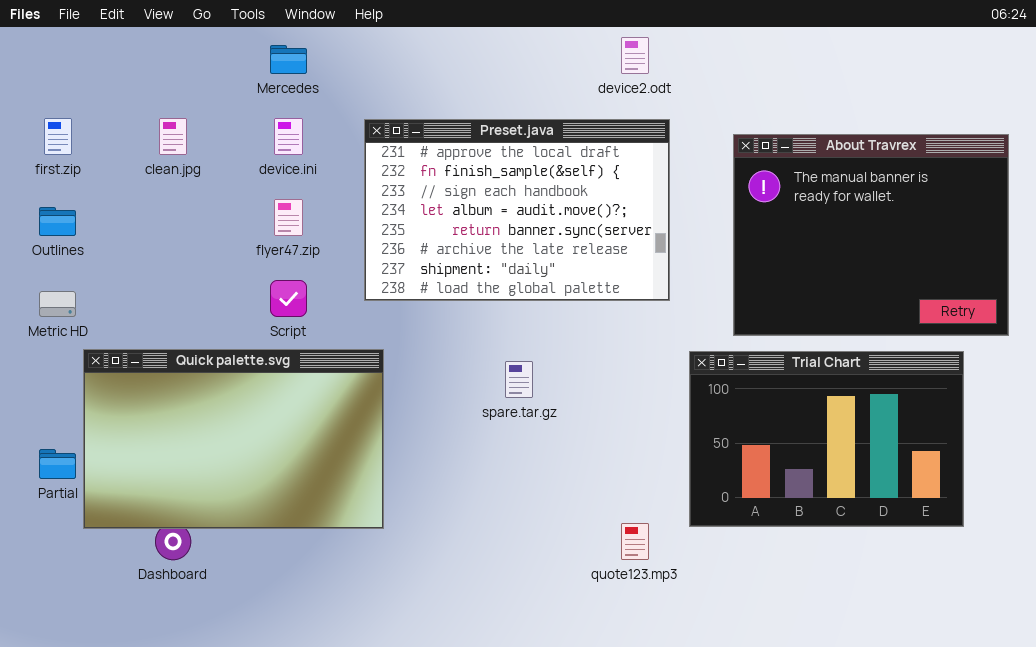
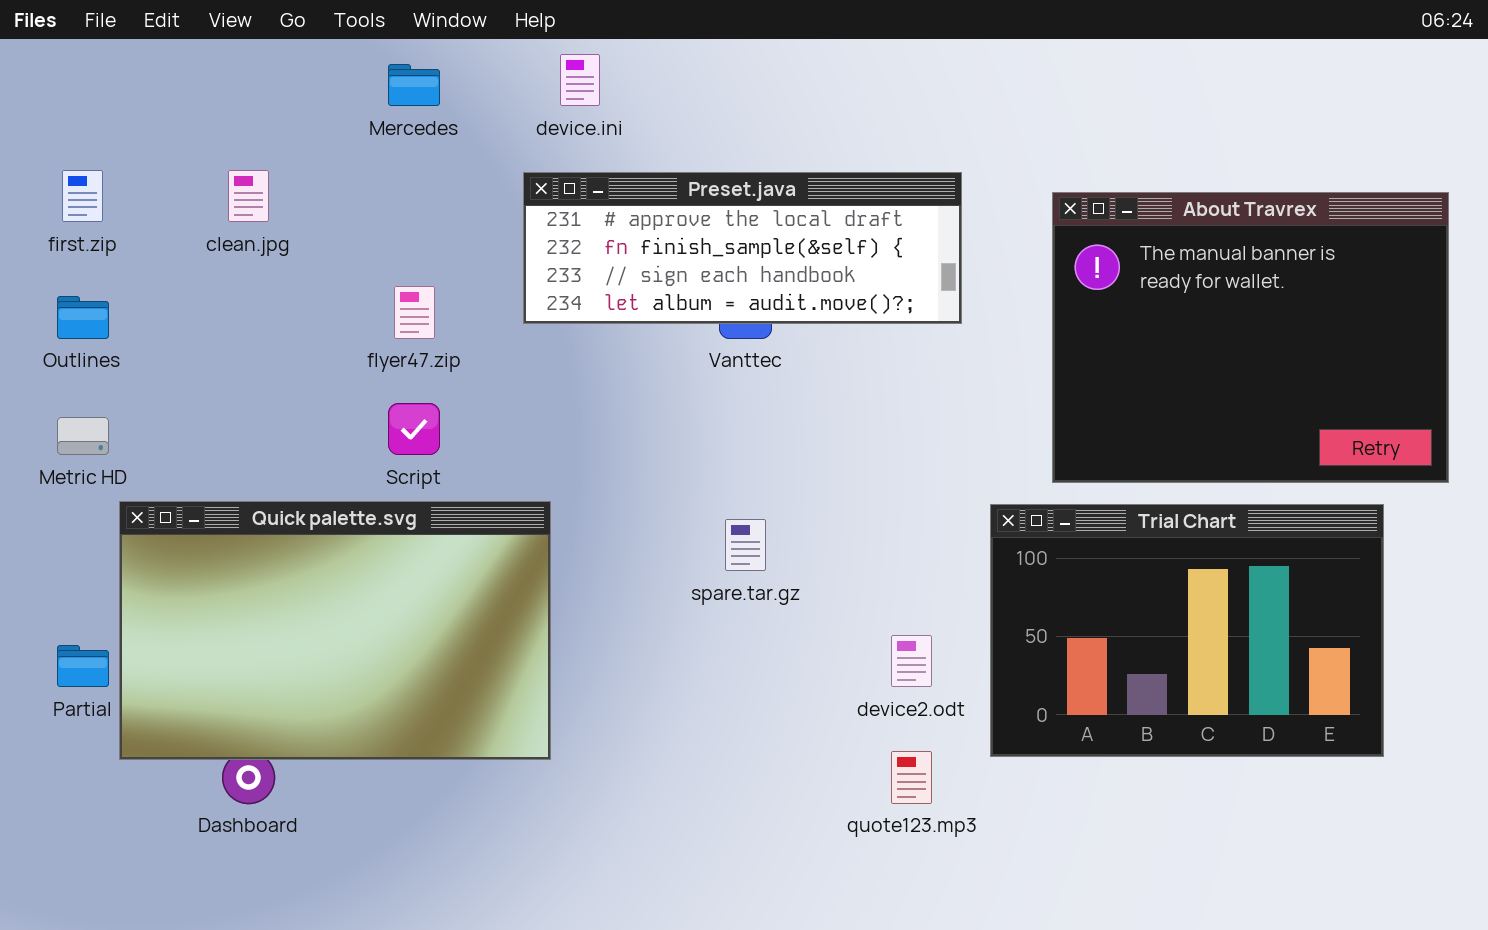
device2.odt: [621,37,649,74] -> [891,635,932,687], moved
device.ini: [274,118,303,155] -> [560,54,600,106], moved
Preset.java: [364,119,670,301] -> [523,172,962,324], resized

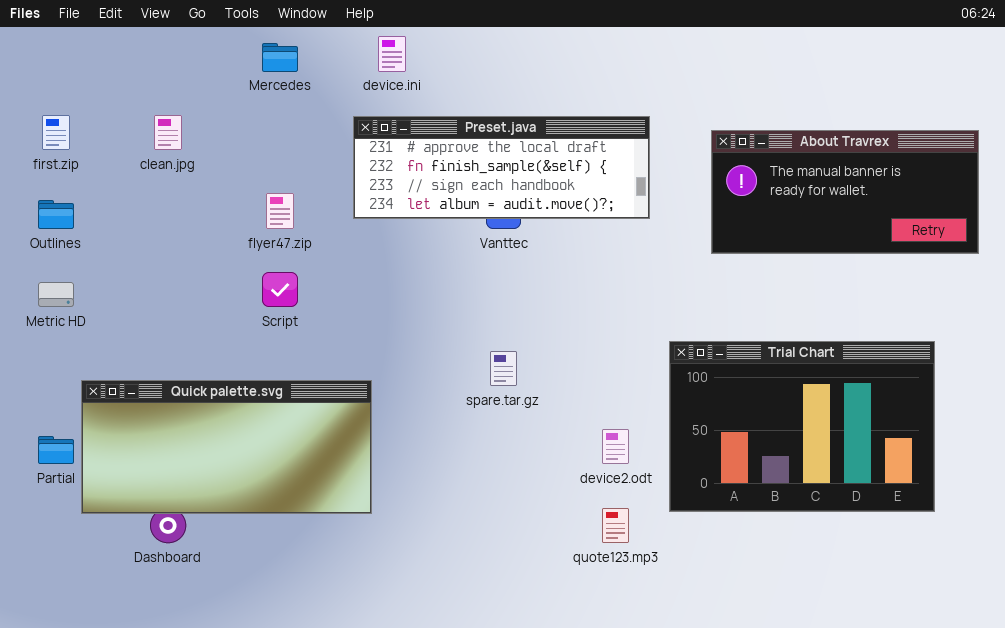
About Travrex: [1052,192,1449,483] -> [711,130,979,254], resized
Quick palette.svg: [119,501,551,760] -> [81,380,372,514], resized

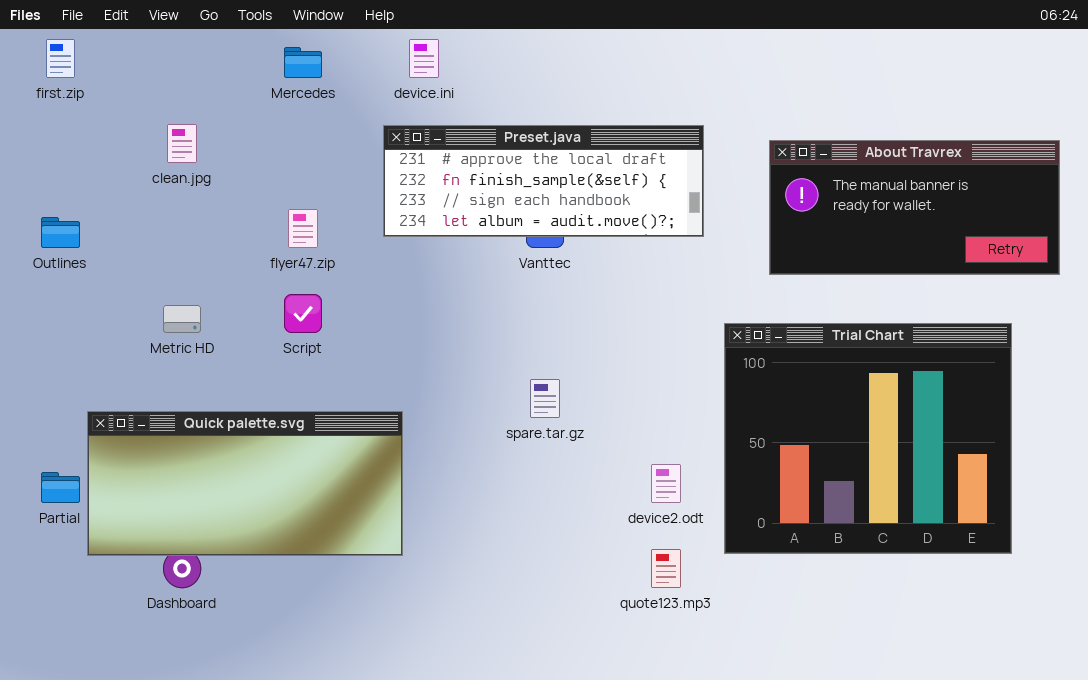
first.zip: [42,115,70,150] -> [46,39,75,78], moved
Metric HD: [38,282,74,307] -> [163,305,201,333], moved
Trial Chart: [669,341,935,512] -> [724,323,1012,554], resized

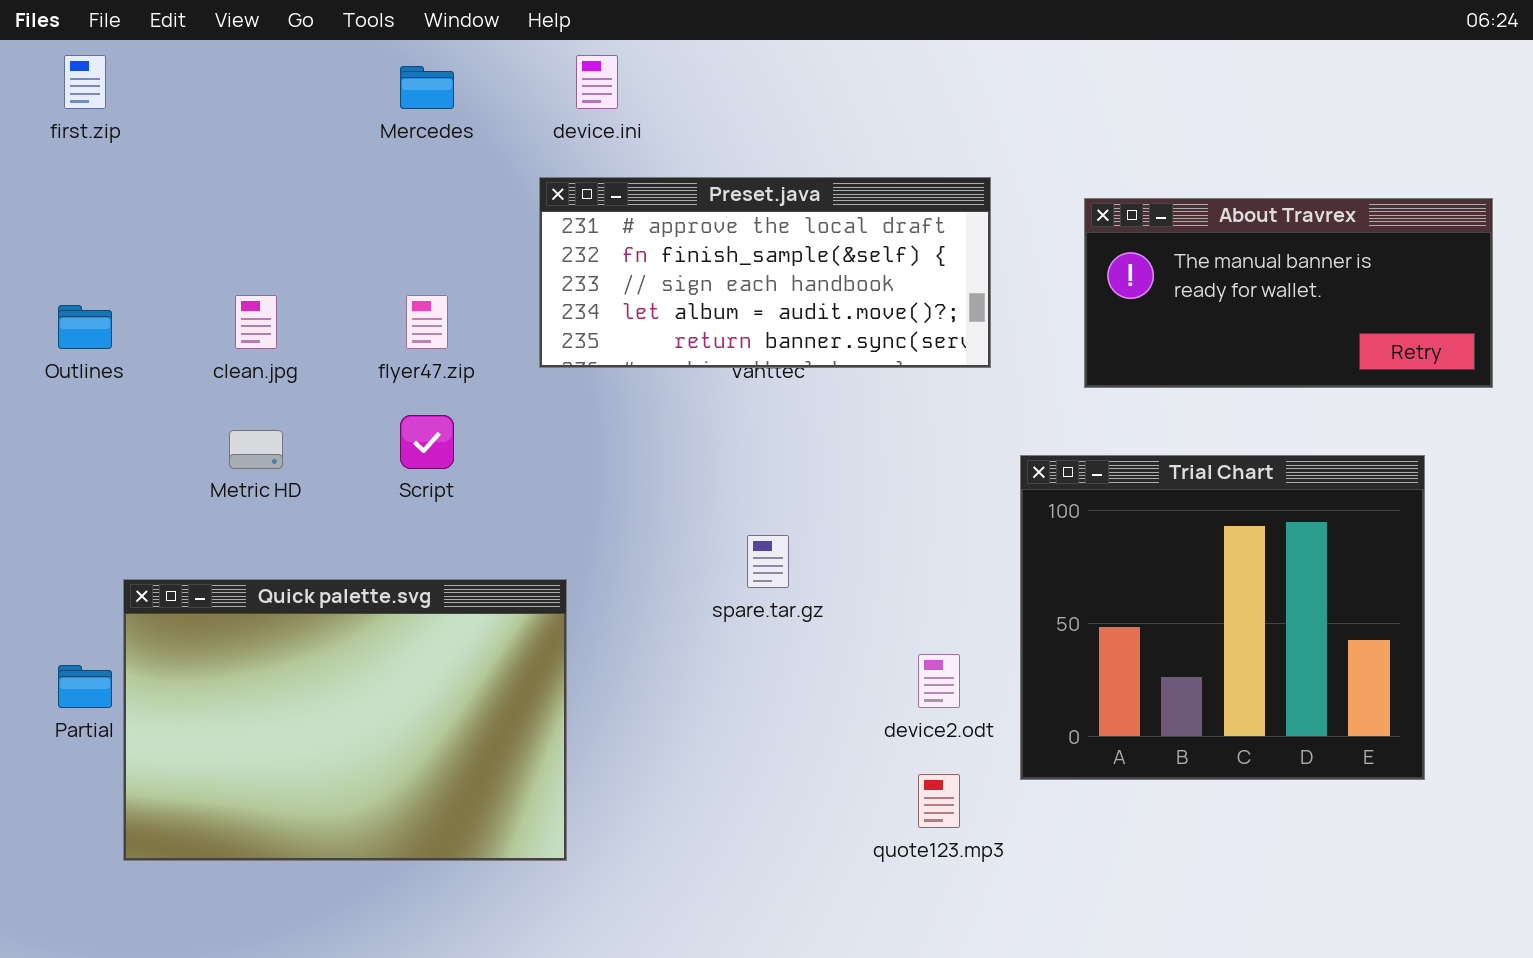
clean.jpg: [167,124,197,163] -> [235,295,277,349], moved
Preset.java: [383,125,704,237] -> [539,177,991,368], resized
Quick palette.svg: [87,411,403,556] -> [123,579,567,861], resized

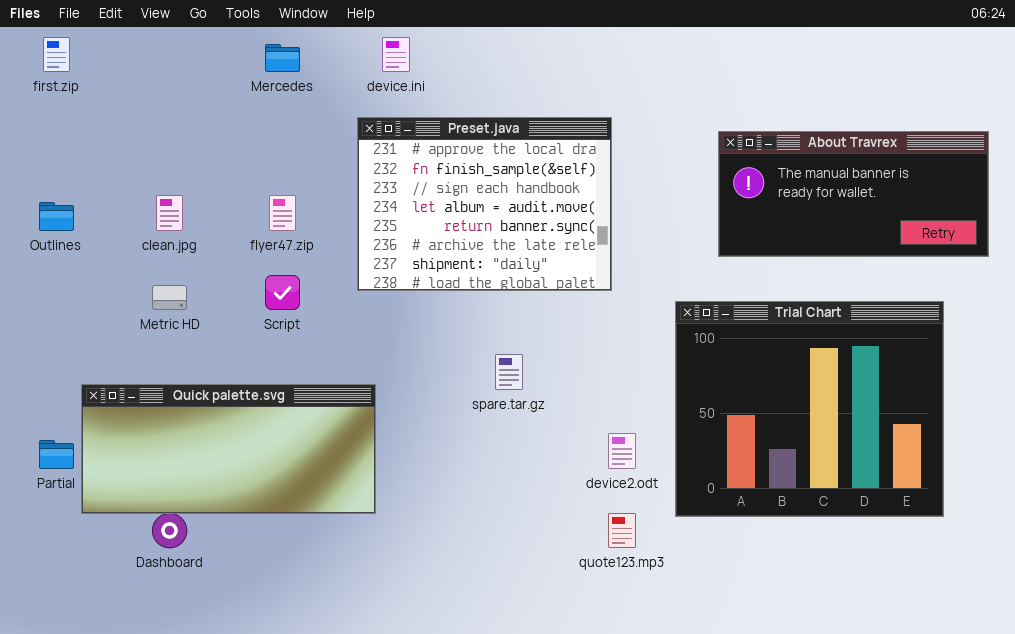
Preset.java: [539,177,991,368] -> [357,117,612,291], resized
Quick palette.svg: [123,579,567,861] -> [81,384,376,514], resized

